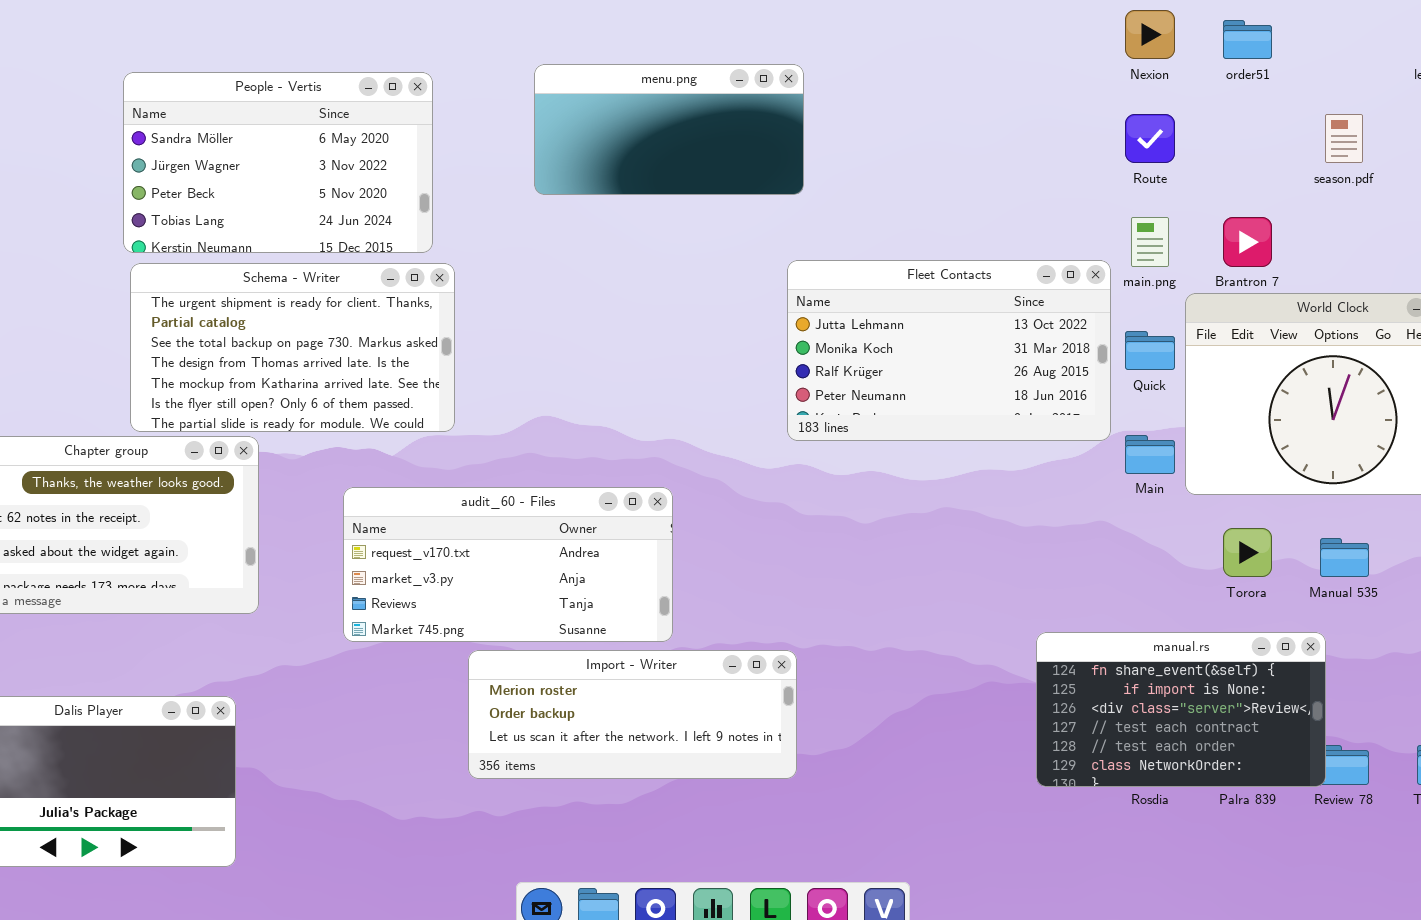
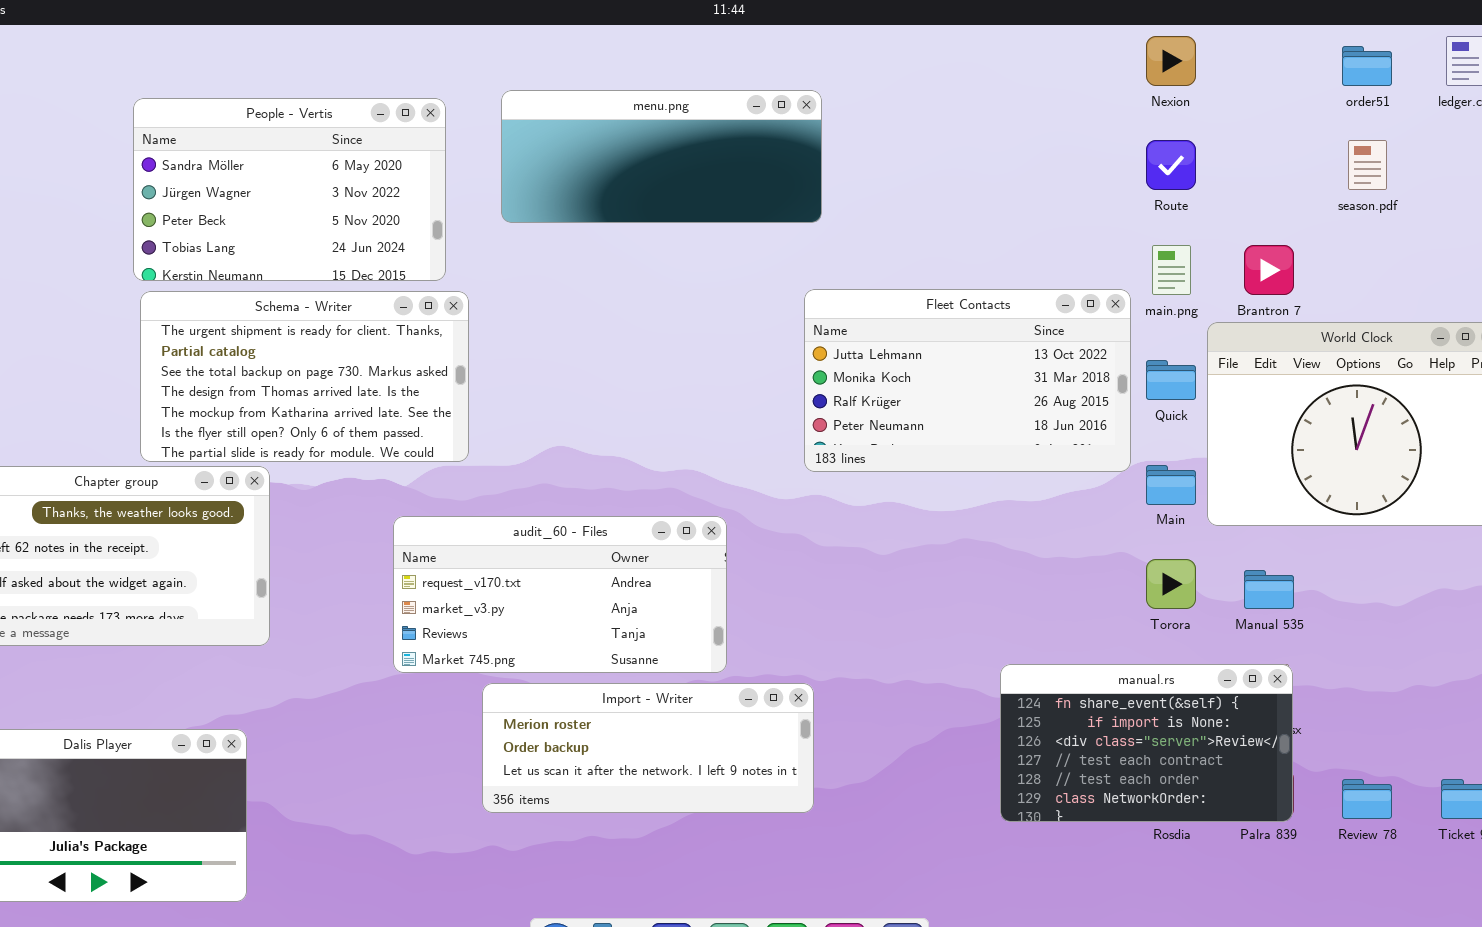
order51: [1223,20,1272,59] -> [1342,46,1392,86], moved
menu.png: [534,64,804,195] -> [501,90,822,223], resized
audit_60 - Files: [343,487,673,642] -> [393,516,727,673], moved
Torora: [1223,528,1272,577] -> [1146,559,1196,609], moved
Manual 535: [1320,538,1369,577] -> [1244,570,1294,609], moved
manual.rs: [1036,632,1326,787] -> [1000,664,1293,822], moved

